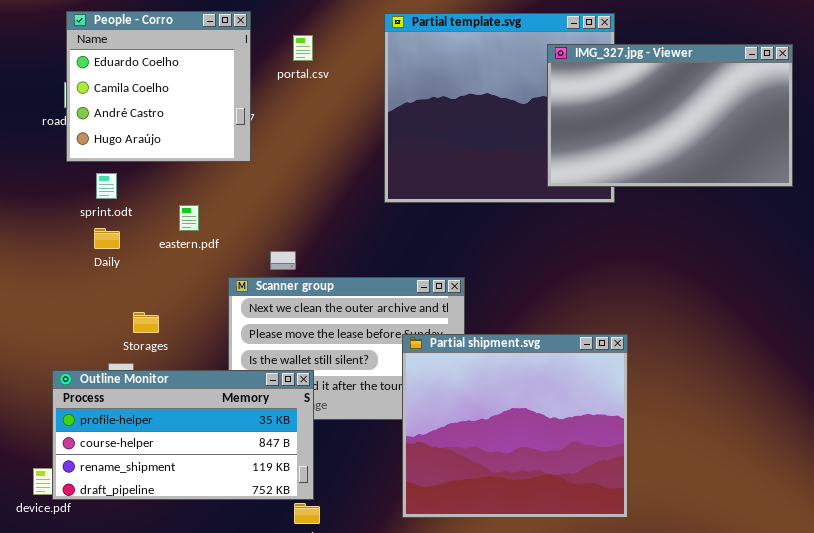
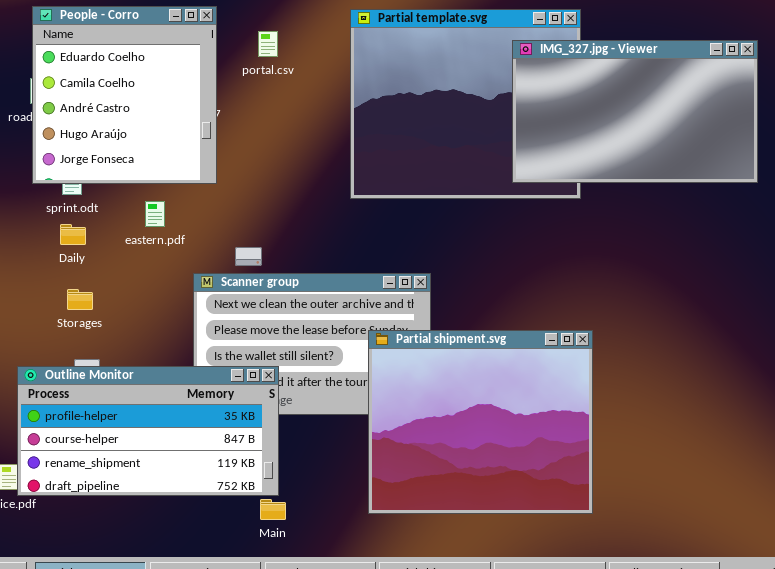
People - Corro: [66,11,251,162] -> [32,6,217,184], resized
Storages: [133,312,159,333] -> [67,289,93,310], moved

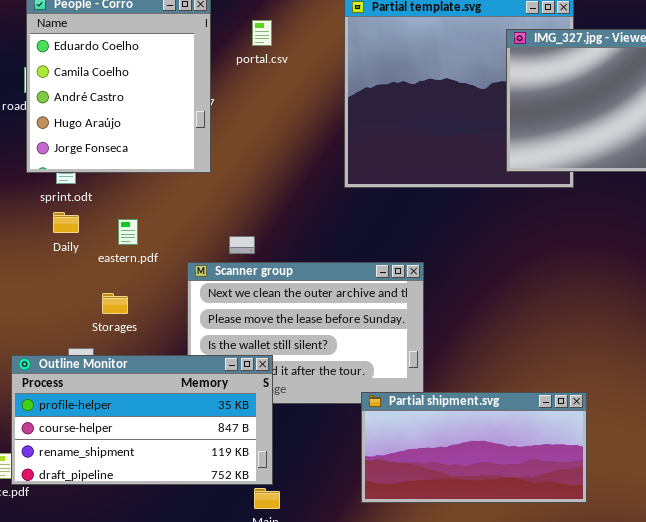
eastern.pdf: [145,201,165,227] -> [118,219,138,245], moved
Storages: [67,289,93,310] -> [102,293,128,314], moved
Partial shipment.svg: [368,330,593,514] -> [361,392,587,503], resized

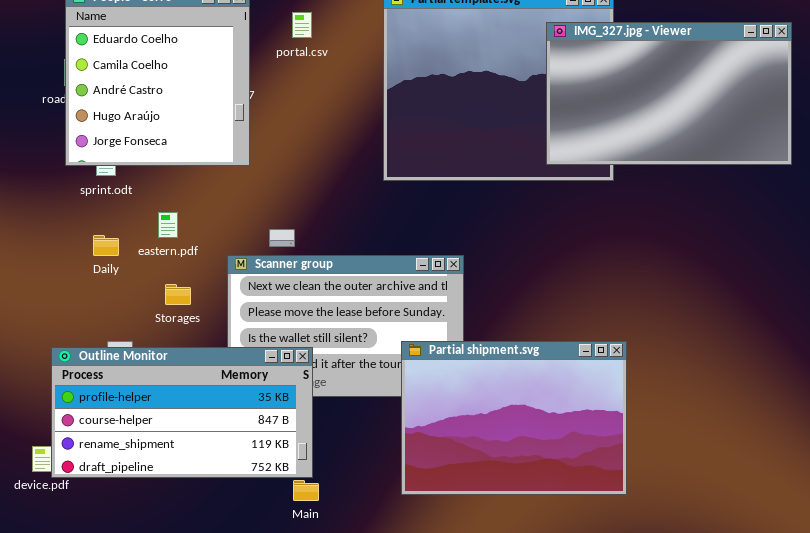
Daily: [53,212,79,233] -> [93,235,119,256], moved
Storages: [102,293,128,314] -> [165,284,191,305], moved
Partial shipment.svg: [361,392,587,503] -> [401,341,627,495], resized

